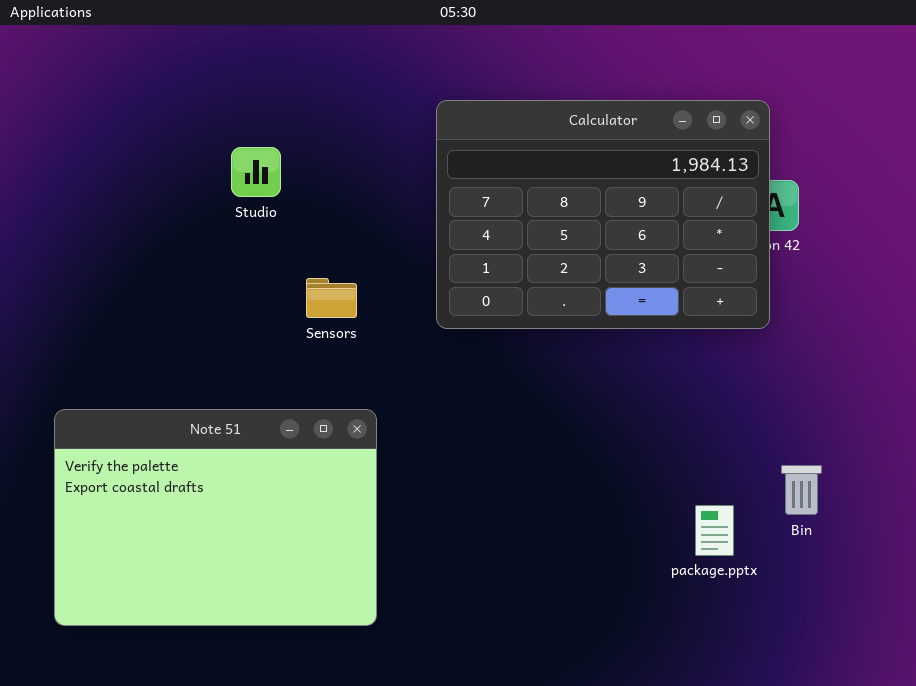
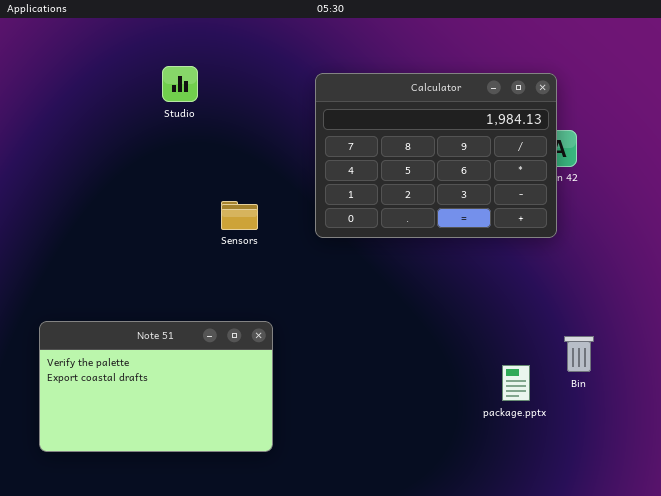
Studio: [231,147,281,197] -> [162,66,198,102], moved
Note 51: [54,409,377,626] -> [39,321,273,452], resized

